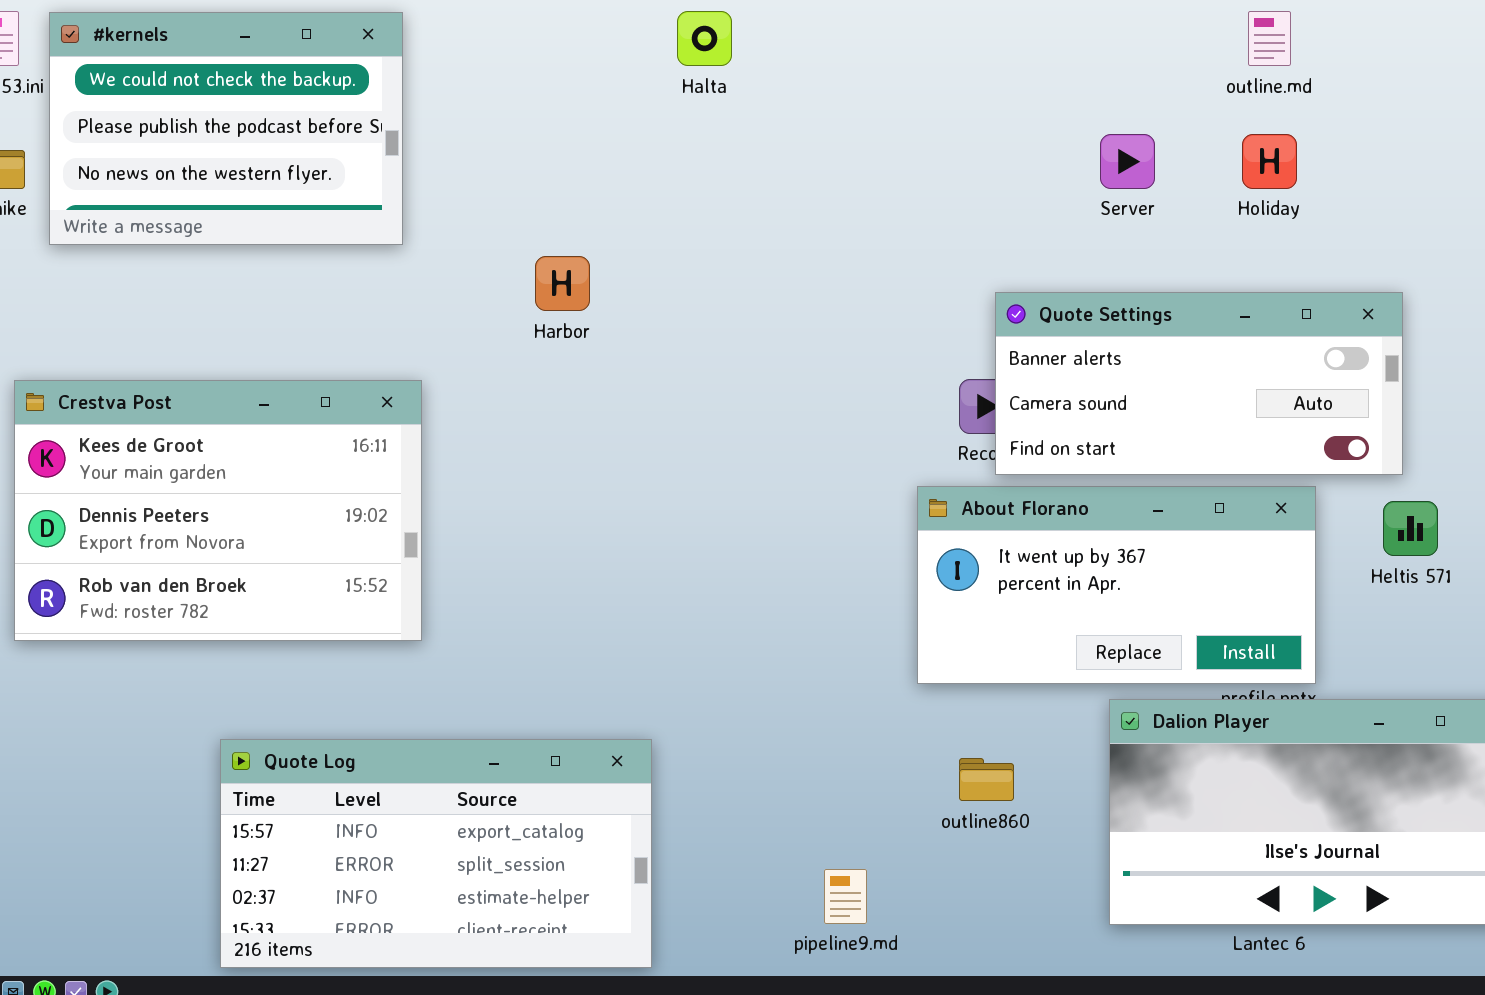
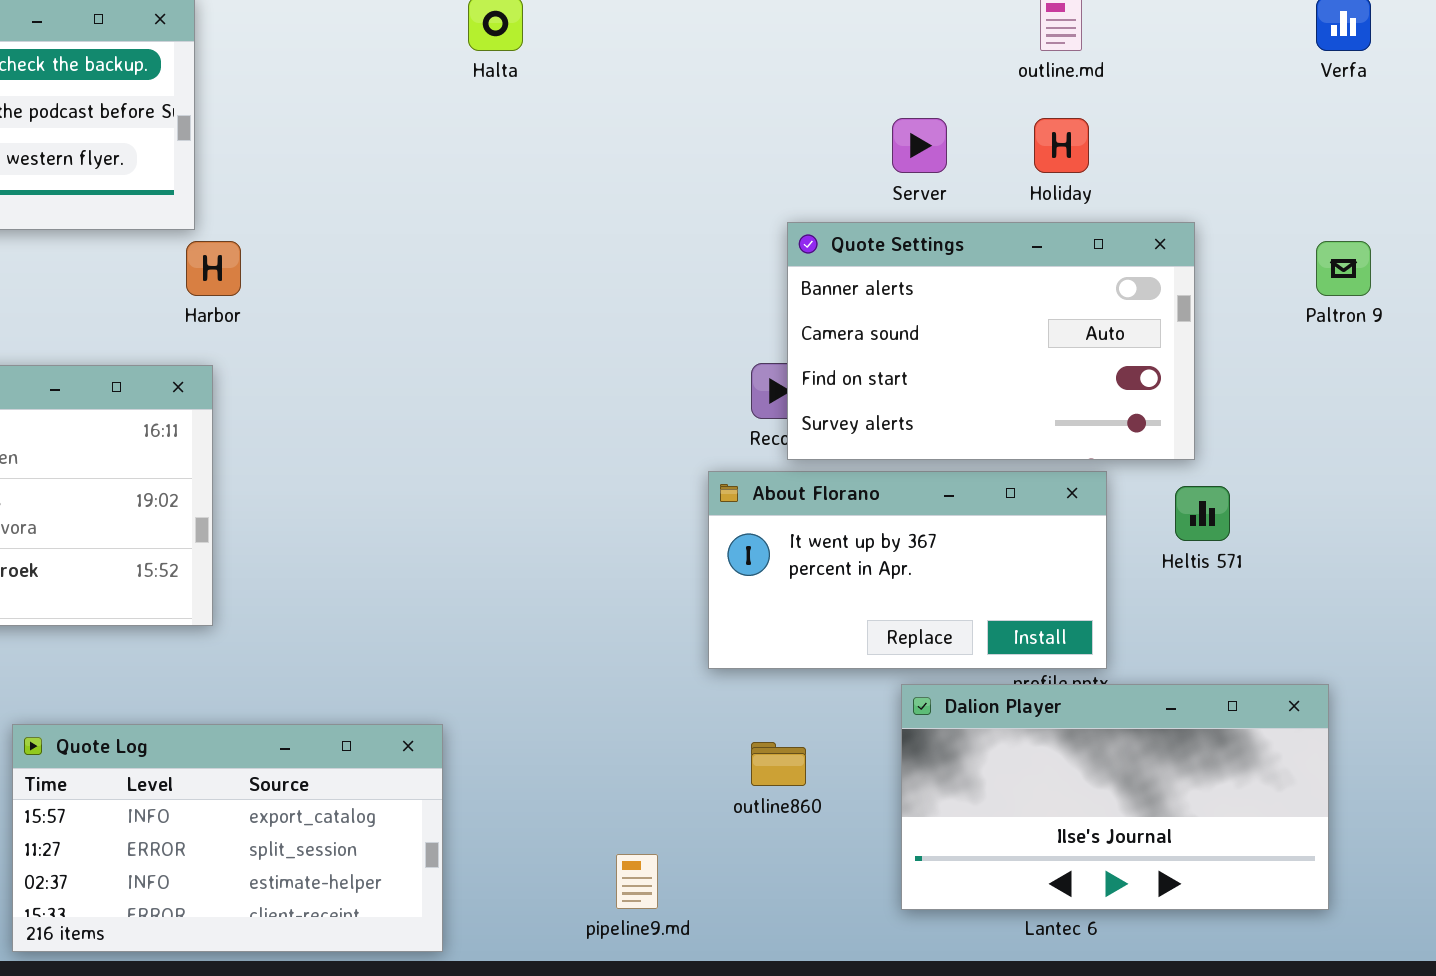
Harbor: [535,256,590,311] -> [186,241,241,296], moved
Quote Settings: [995,292,1403,475] -> [787,222,1195,460], resized

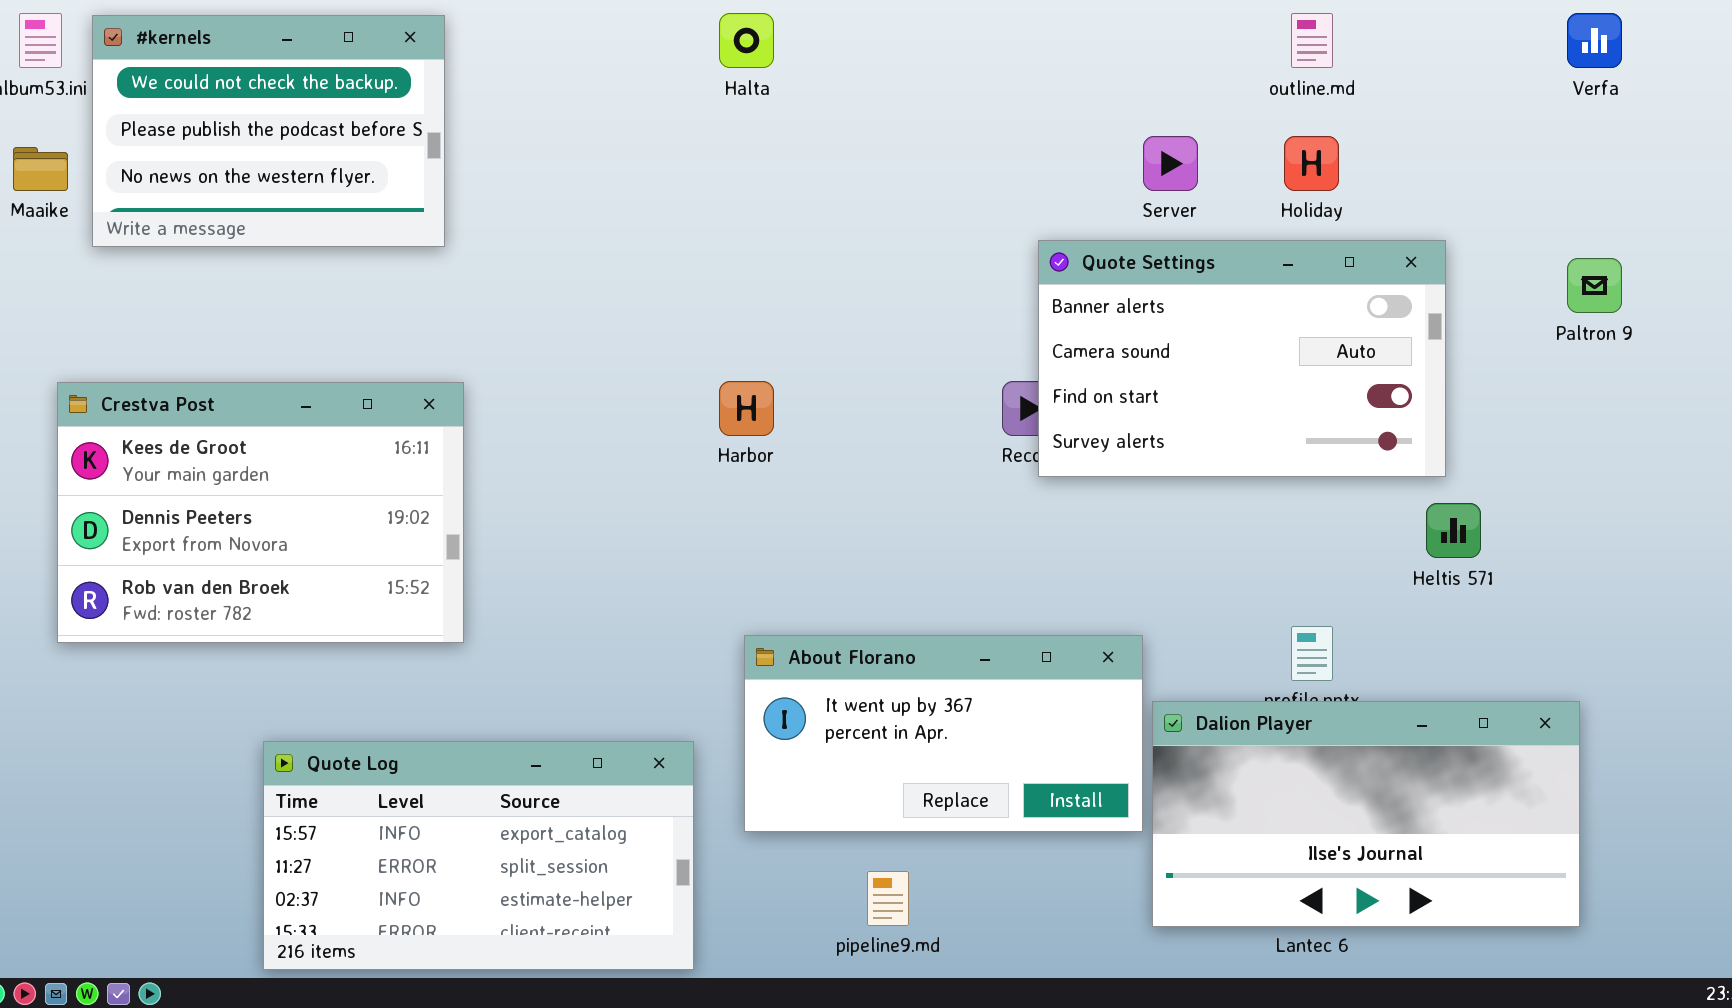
Harbor: [186,241,241,296] -> [719,381,774,436], moved
About Florano: [708,471,1107,669] -> [744,635,1143,832], moved

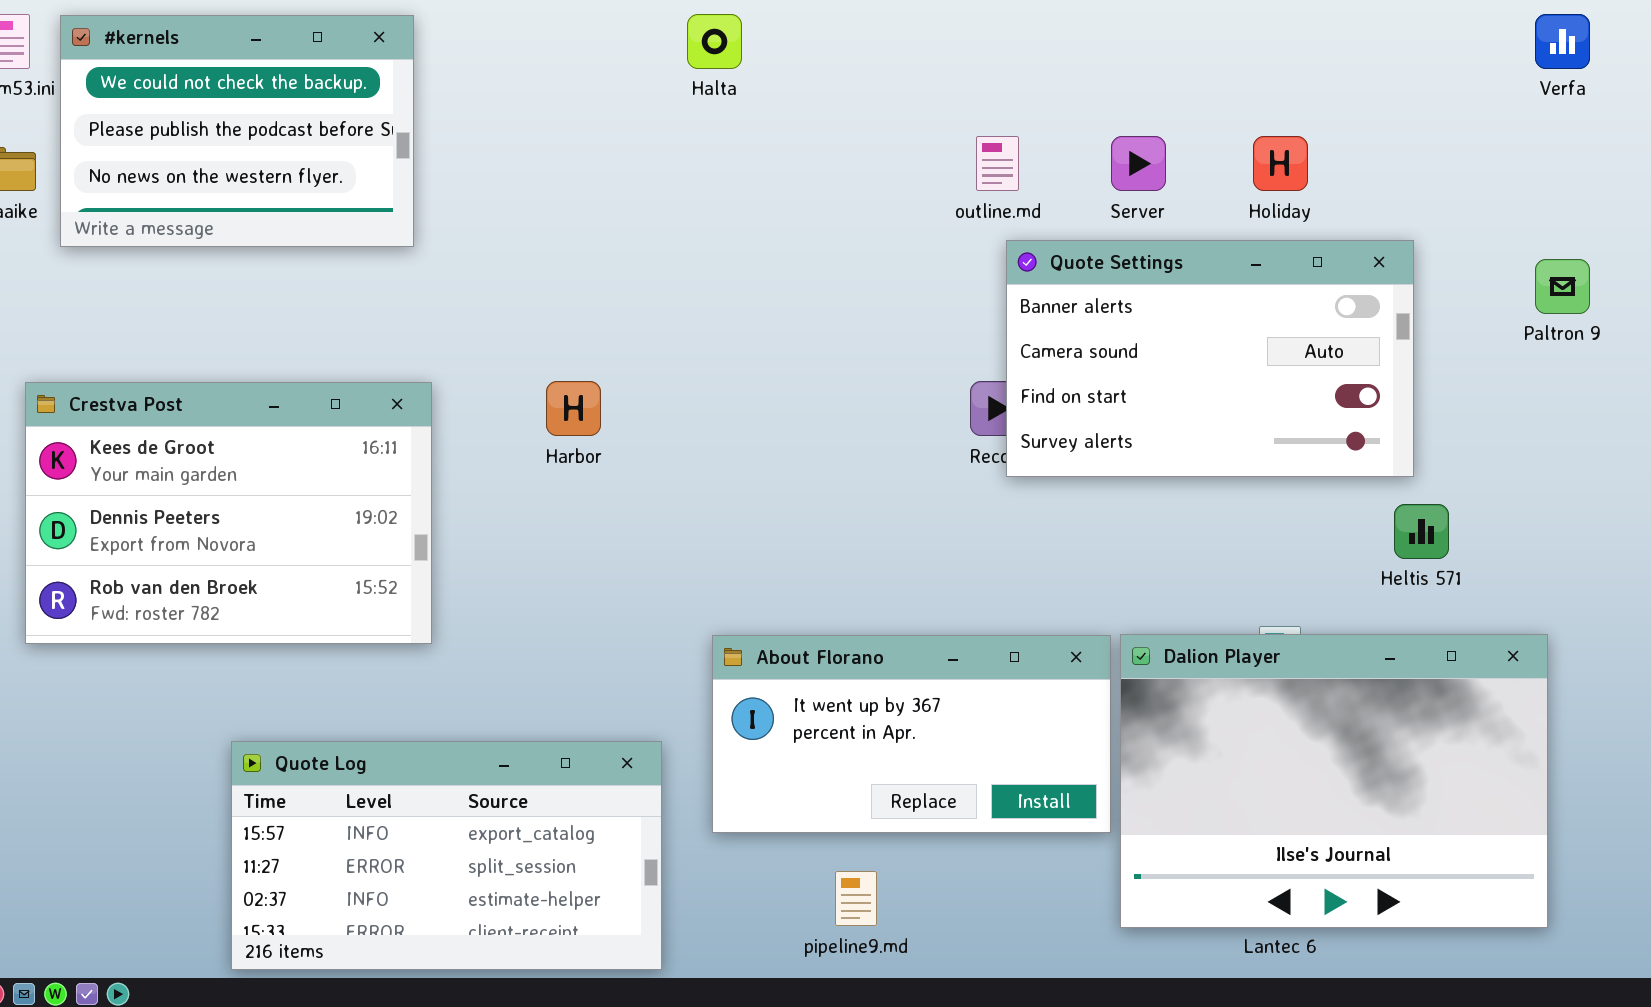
outline.md: [1291,13,1333,68] -> [976,136,1019,191], moved
Harbor: [719,381,774,436] -> [546,381,601,436], moved
Dalion Player: [1152,701,1580,927] -> [1120,634,1548,928], resized

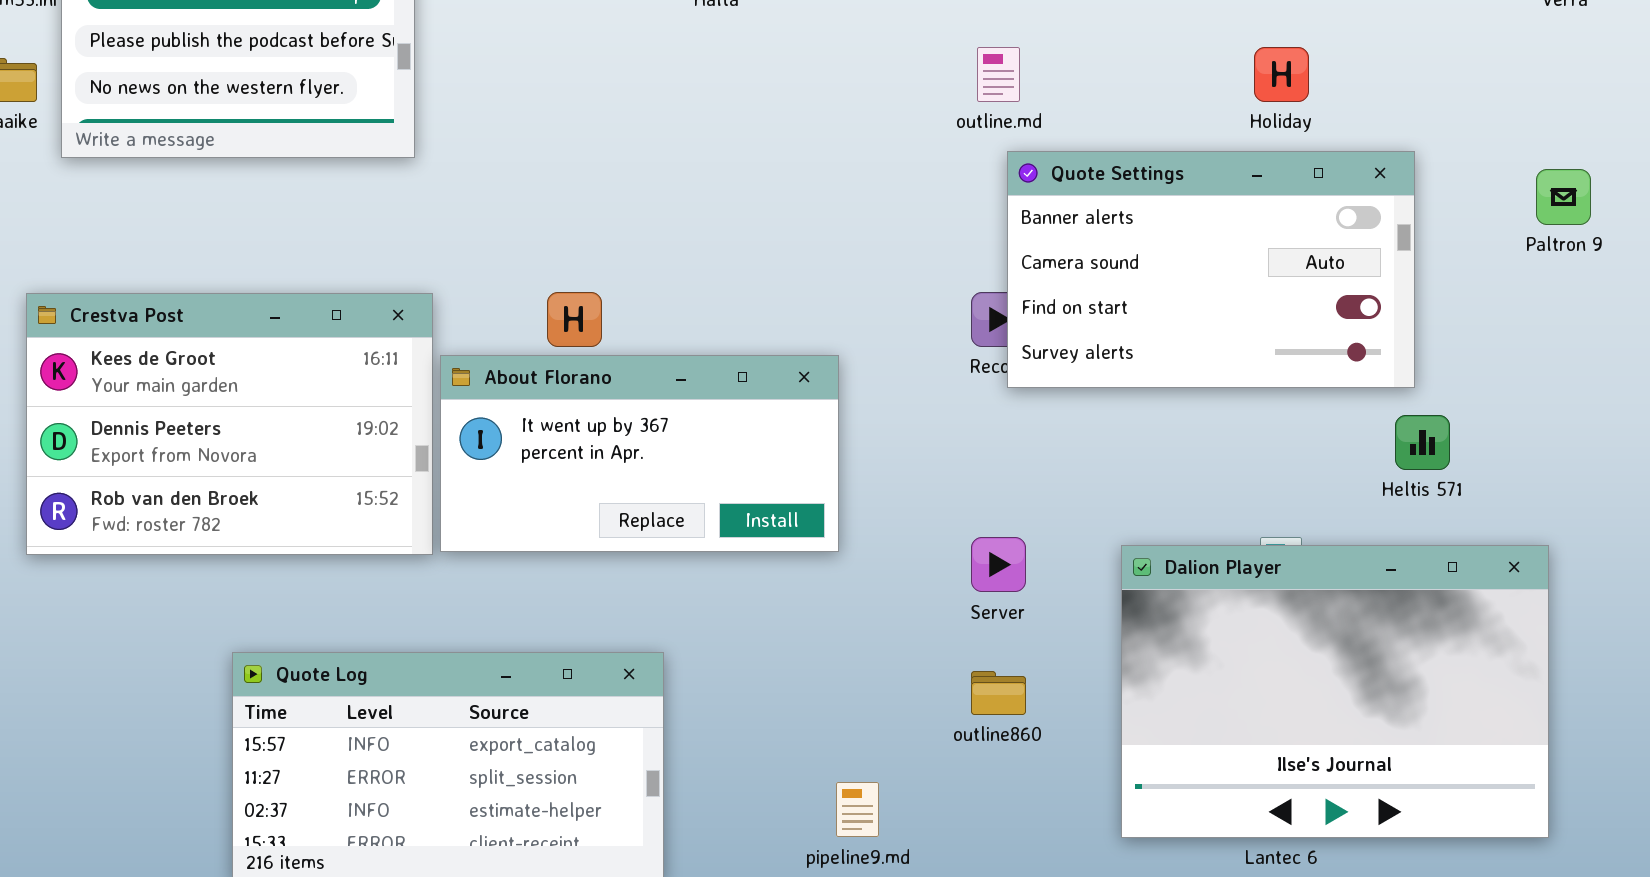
Server: [1111,136,1166,191] -> [971,537,1026,592], moved
About Florano: [712,635,1111,833] -> [440,355,839,552], moved

